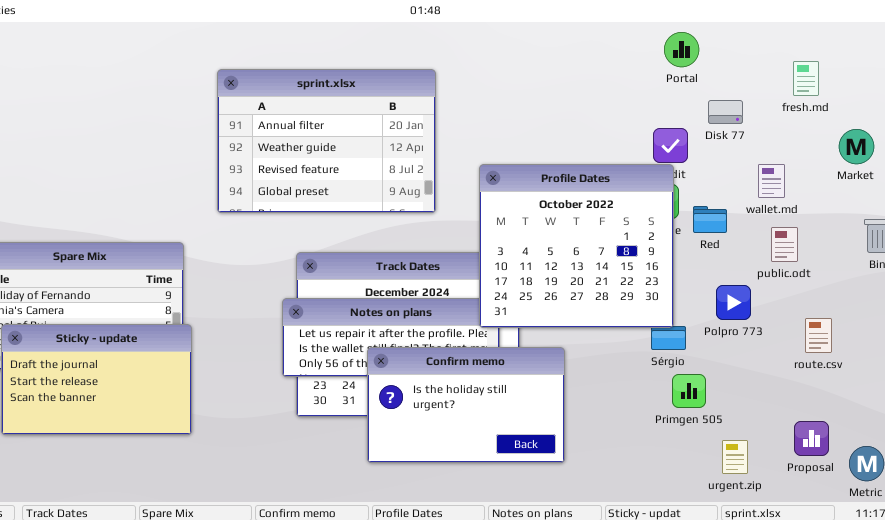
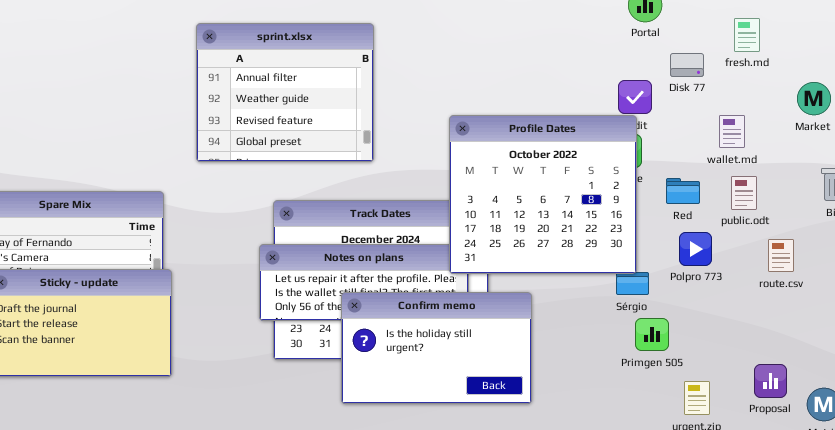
fresh.md: [793,61,819,96] -> [734,18,760,52], moved
sprint.xlsx: [217,69,436,213] -> [196,23,374,162], resized
Red: [693,206,727,233] -> [666,178,700,204], moved
route.csv: [805,318,832,353] -> [768,239,794,272], moved

